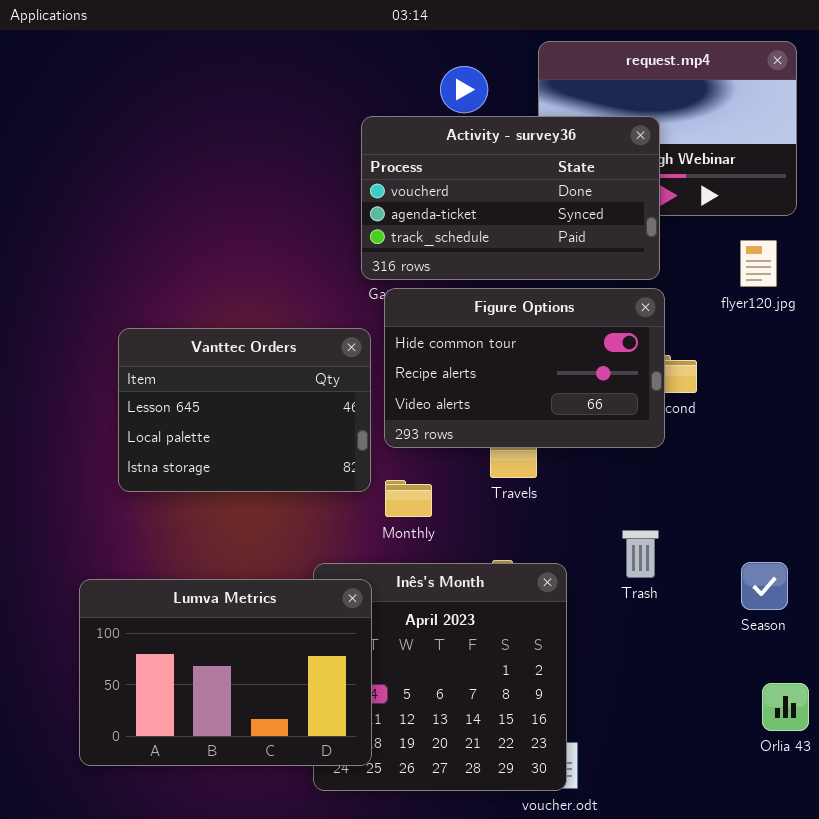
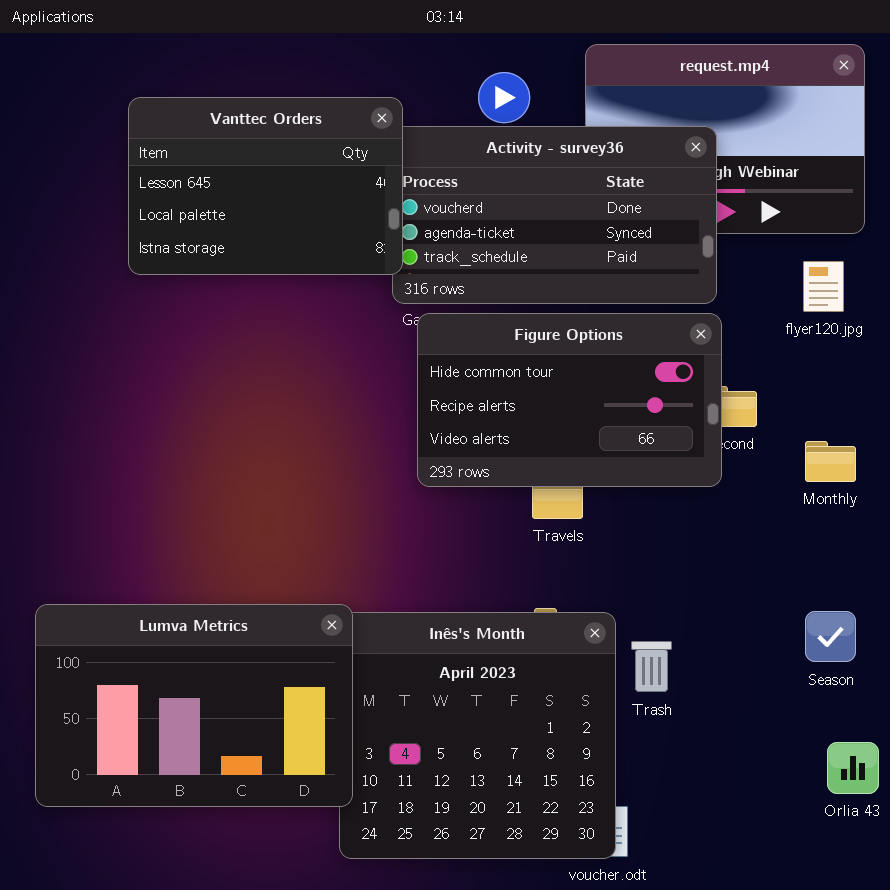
Vanttec Orders: [118,328,371,492] -> [128,97,403,275], moved
Monthly: [385,480,432,517] -> [805,441,856,482], moved
Trash: [622,530,659,578] -> [631,641,672,692], moved
Lumva Metrics: [79,579,372,766] -> [35,604,353,807], moved

